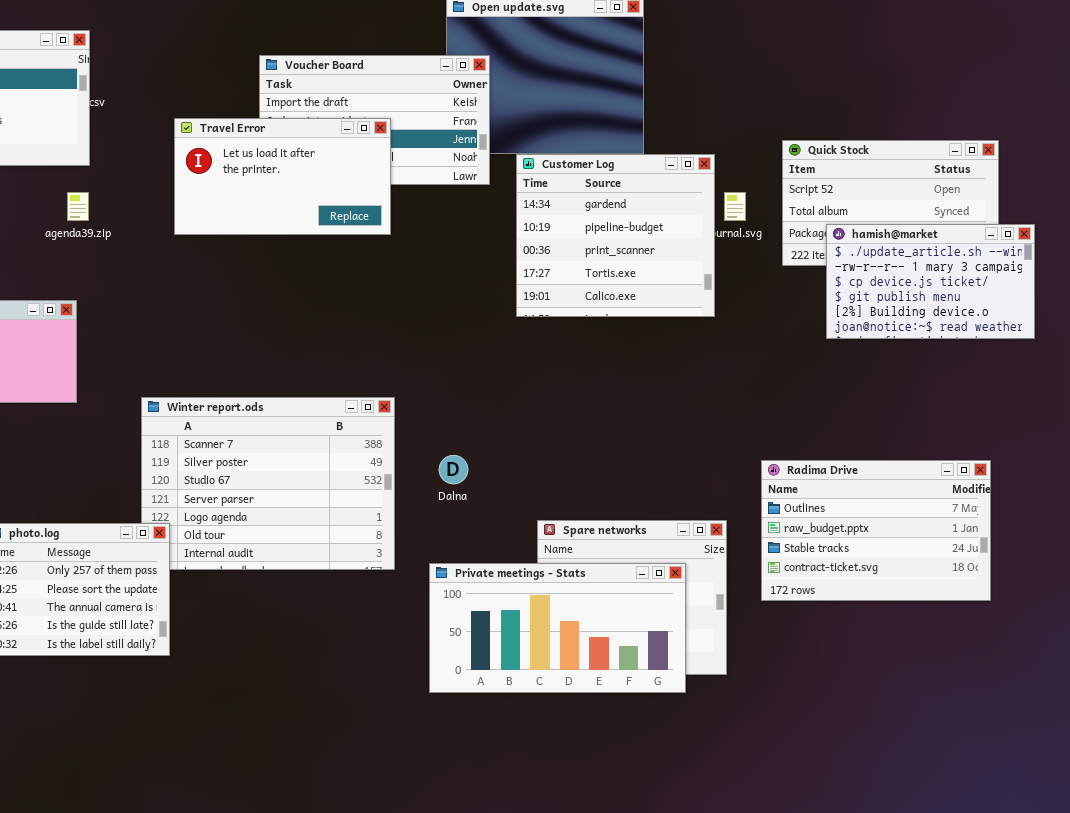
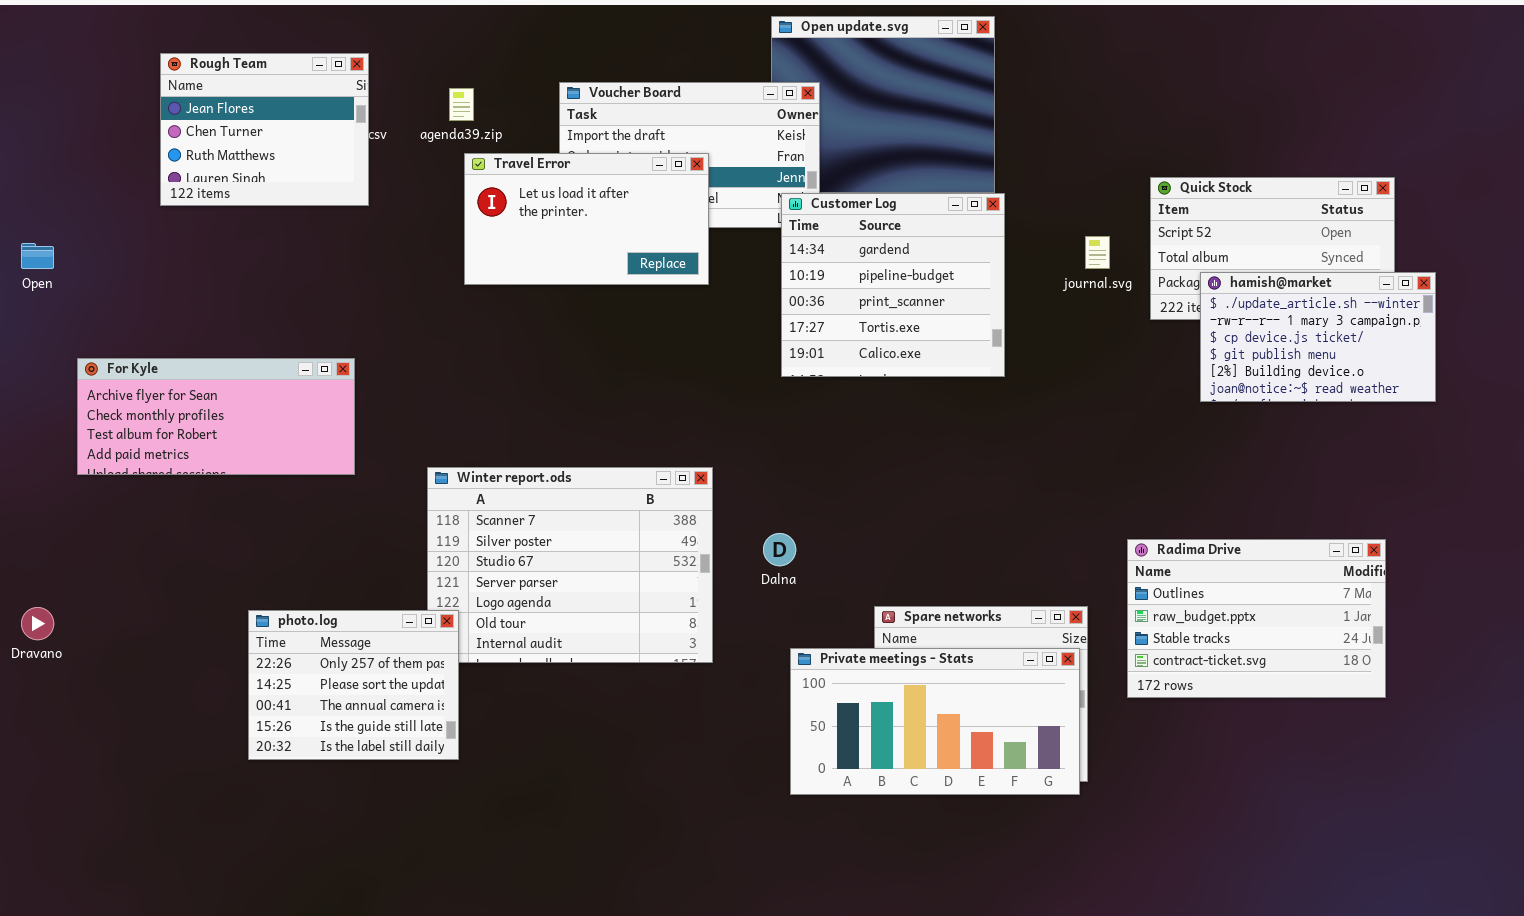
Customer Log: [516,154,715,317] -> [781,193,1005,377], moved
agenda39.zip: [67,192,89,221] -> [449,88,474,121], moved
Private meetings - Stats: [429,563,686,693] -> [790,648,1080,795], moved

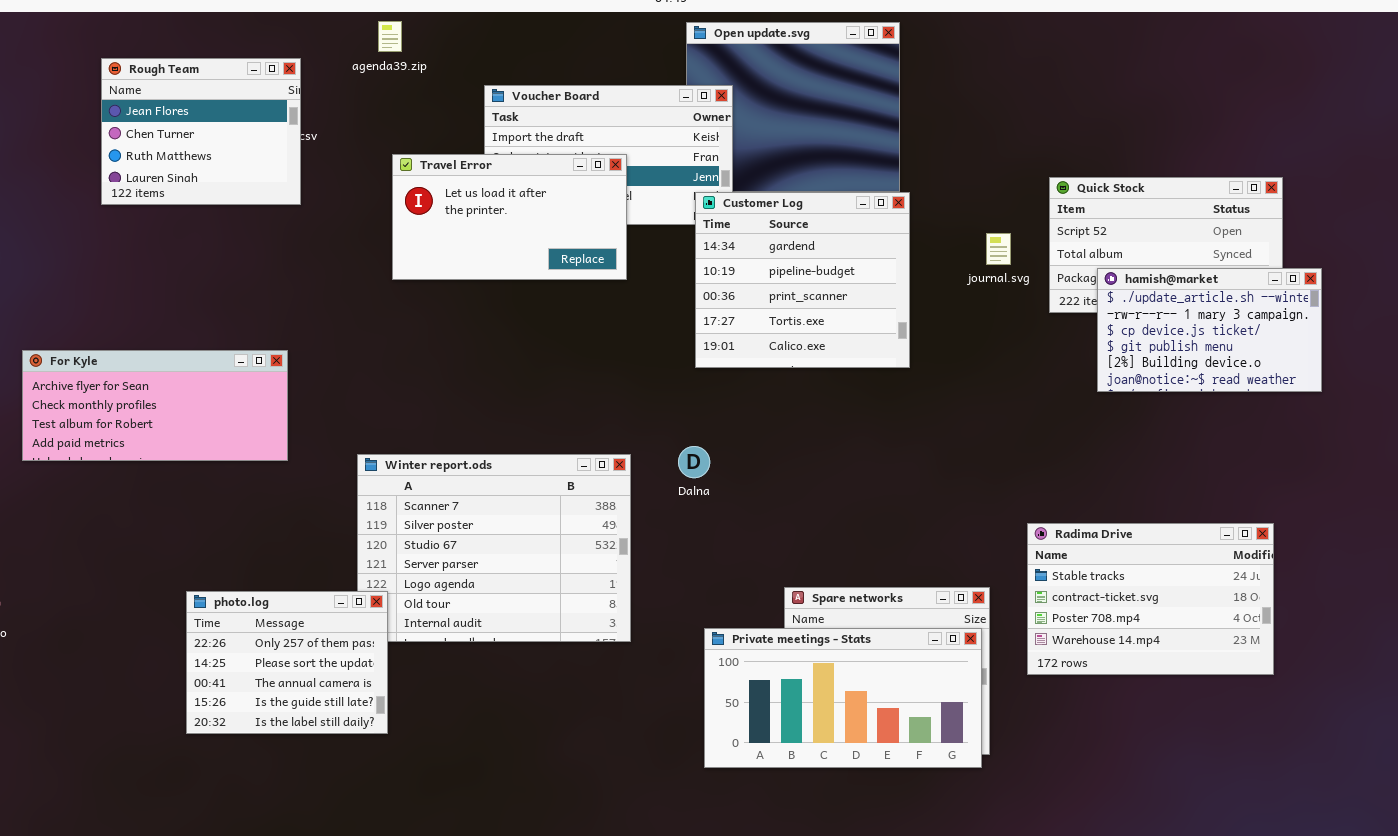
agenda39.zip: [449,88,474,121] -> [378,21,402,52], moved
Dalna: [763,533,796,566] -> [678,446,710,478], moved
Radima Drive: [1127,539,1386,698] -> [1027,523,1274,675], scrolled down 2 rows

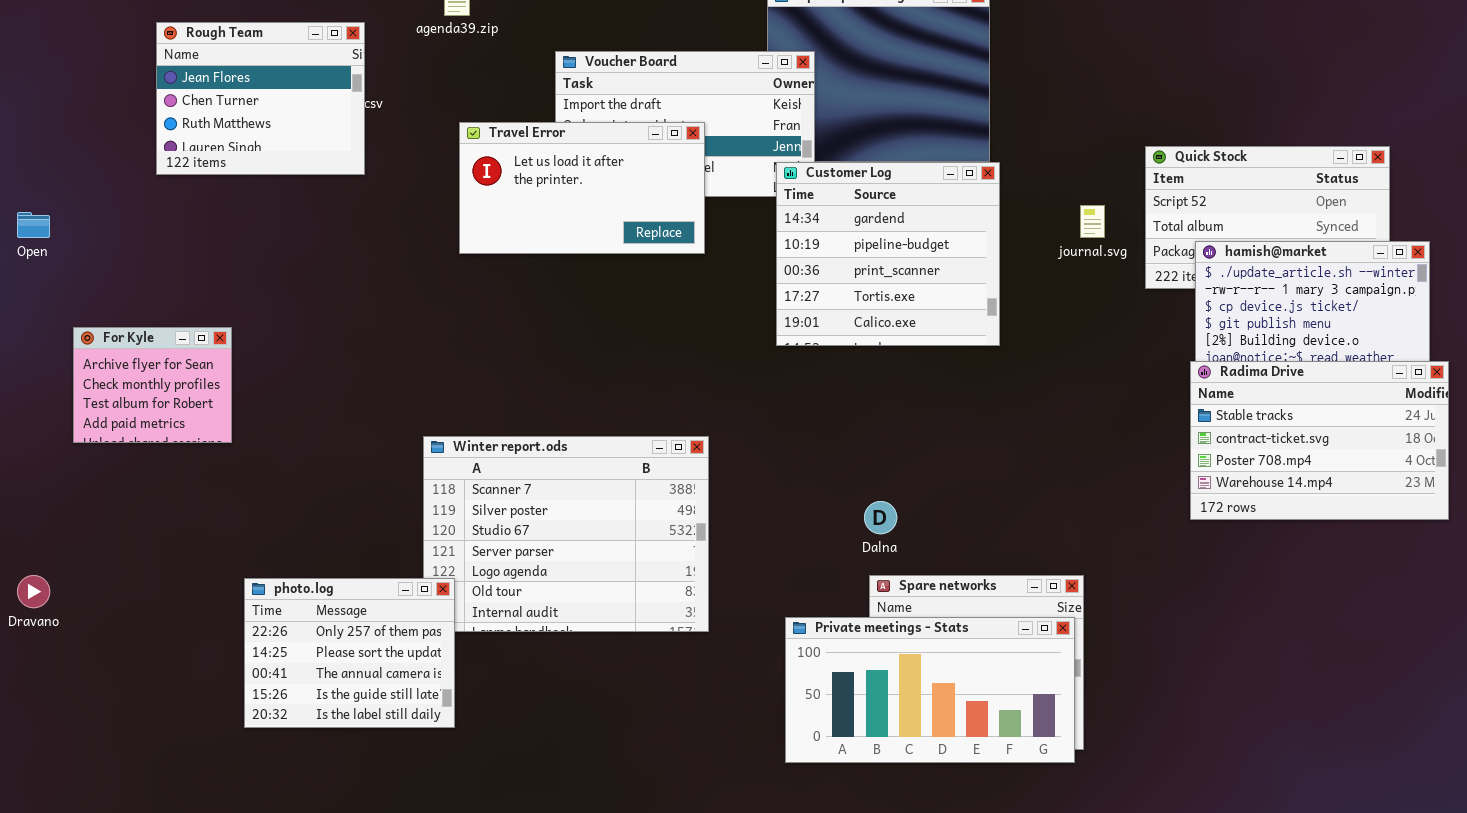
For Kyle: [22,350,288,461] -> [73,327,232,443], resized
Dalna: [678,446,710,478] -> [864,501,897,534], moved
Radima Drive: [1027,523,1274,675] -> [1190,361,1449,520], moved

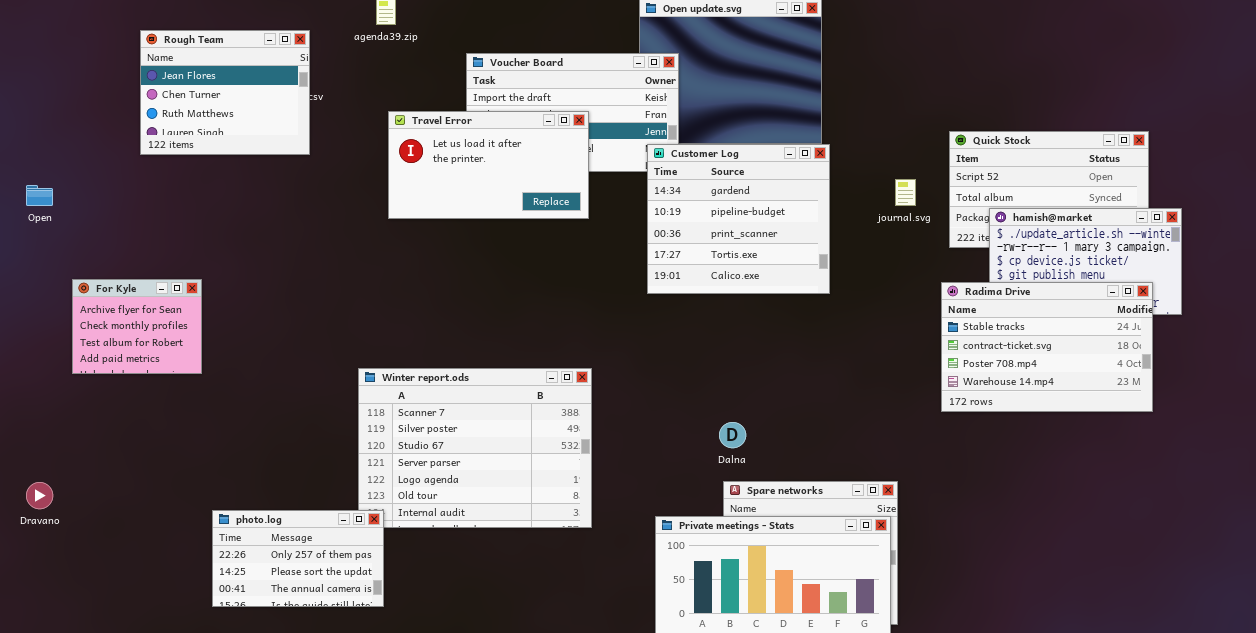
Radima Drive: [1190,361,1449,520] -> [941,282,1153,412], moved
photo.log: [244,578,455,728] -> [212,510,384,607], resized

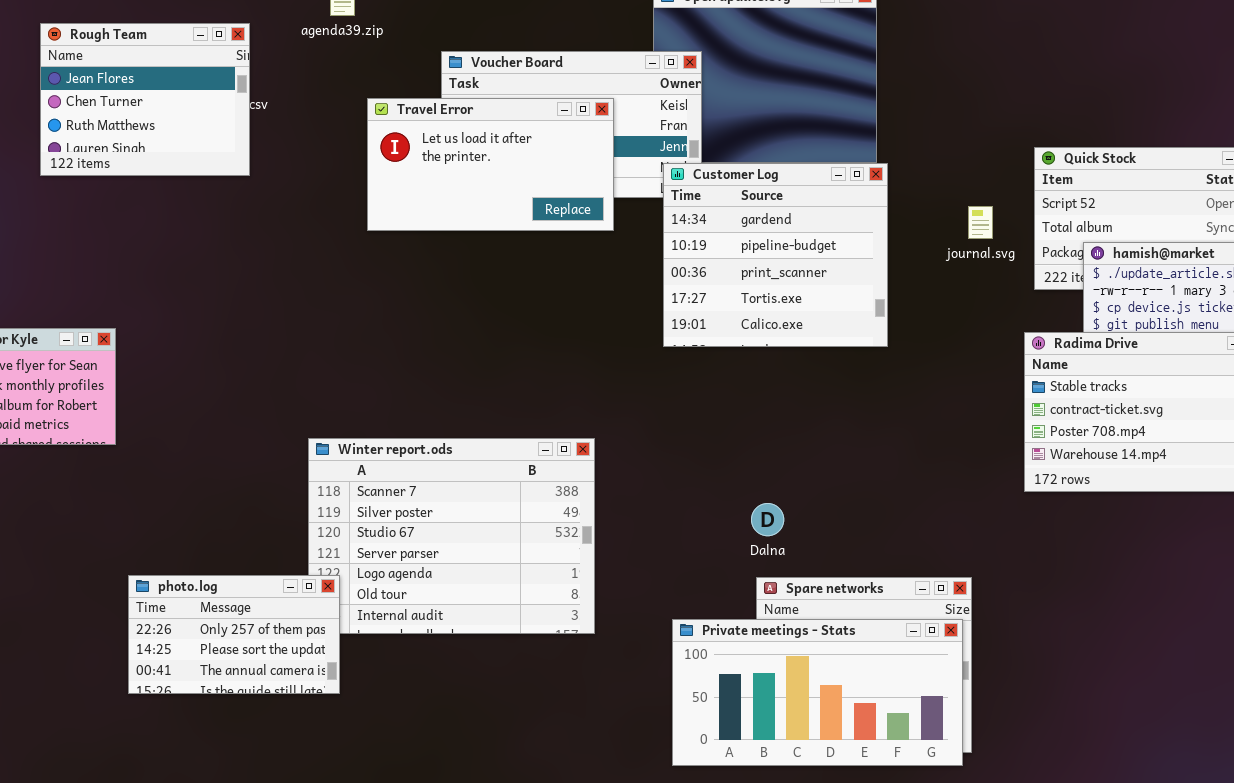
Travel Error: [388,111,589,219] -> [367,98,614,231], moved
photo.log: [212,510,384,607] -> [128,575,340,694], moved

